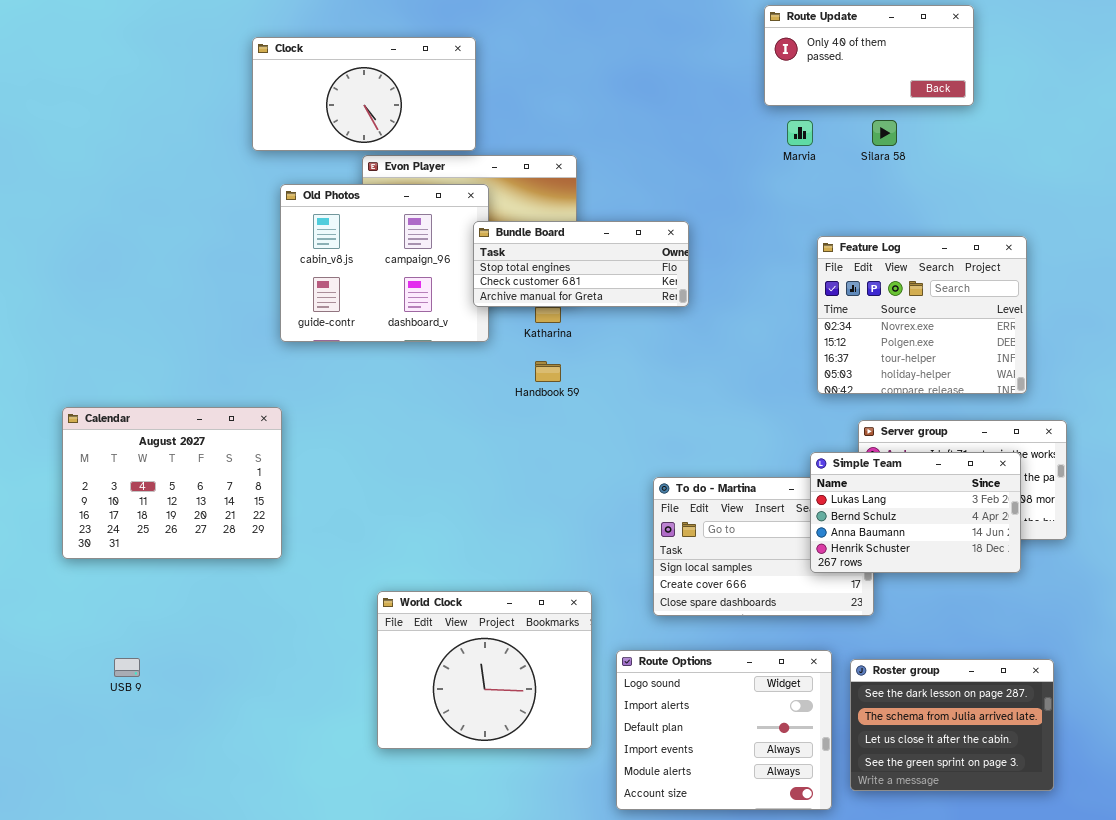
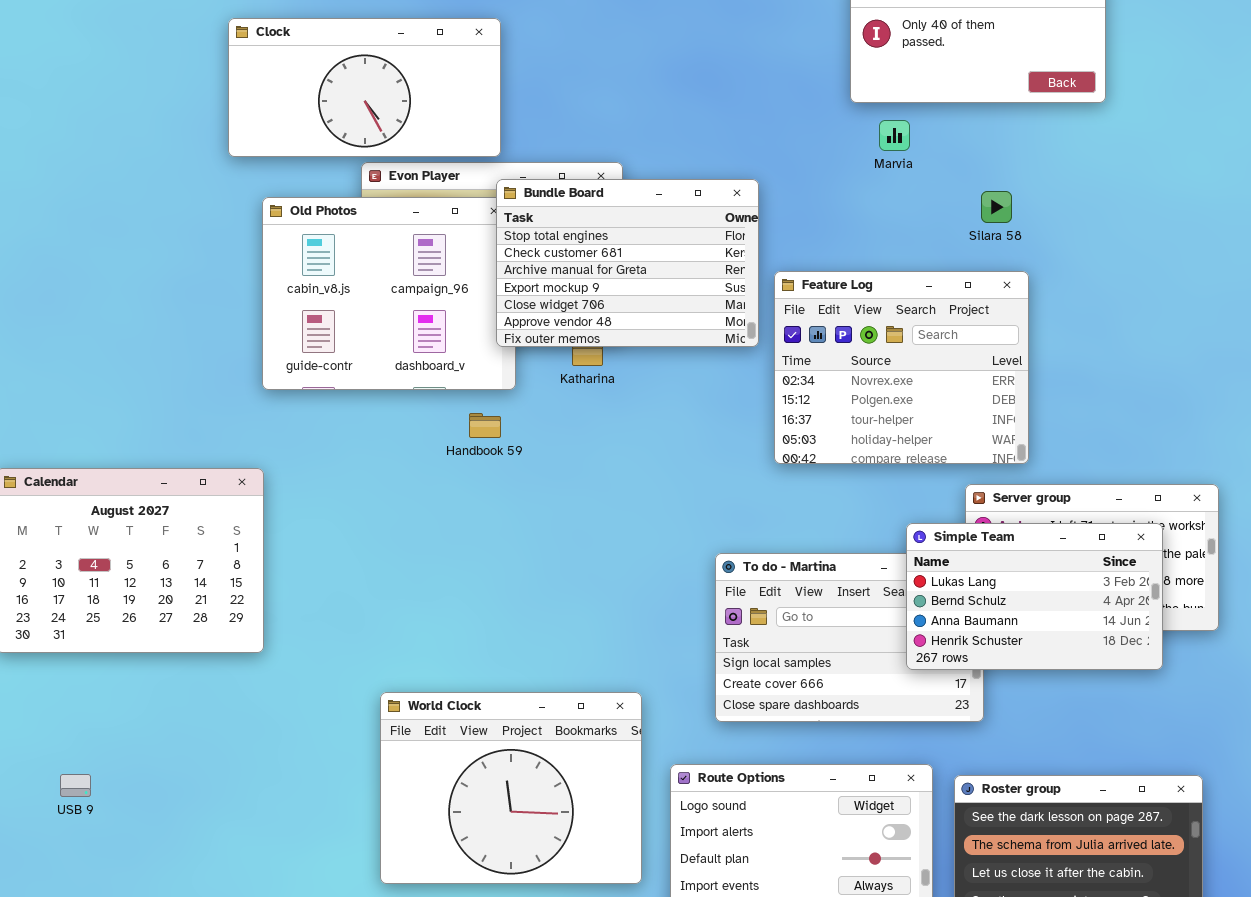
Silara 58: [872,120,897,146] -> [981,191,1012,223], moved
Bundle Board: [473,221,689,307] -> [496,179,759,347], resized
Feature Log: [817,236,1027,394] -> [774,271,1029,464], moved
Handbook 59: [535,361,561,382] -> [469,413,501,438], moved

